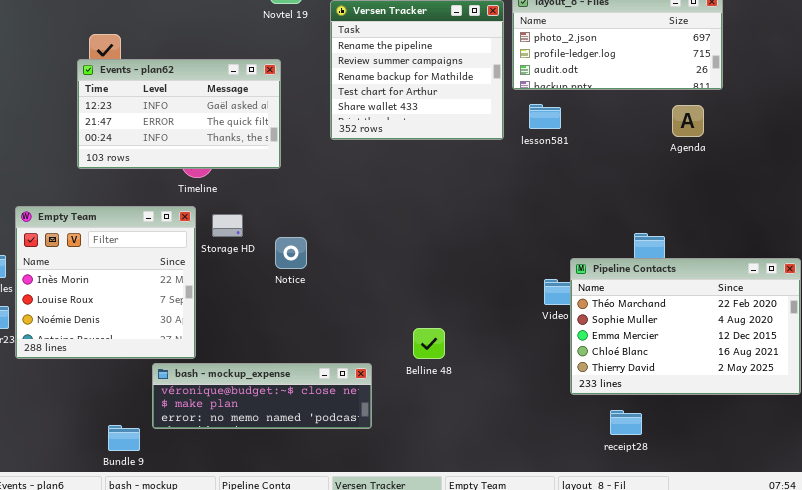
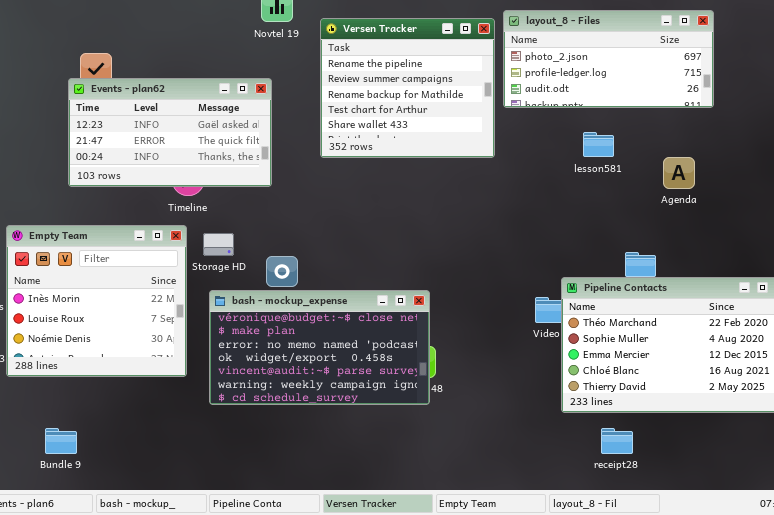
lesson581: [529,104,561,129] -> [583,132,614,157], moved
Agenda: [672,105,704,137] -> [663,157,695,189], moved
bash - mockup_expense: [152,363,372,429] -> [209,290,430,405], moved, resized
Bundle 9: [108,425,140,451] -> [45,428,77,454], moved

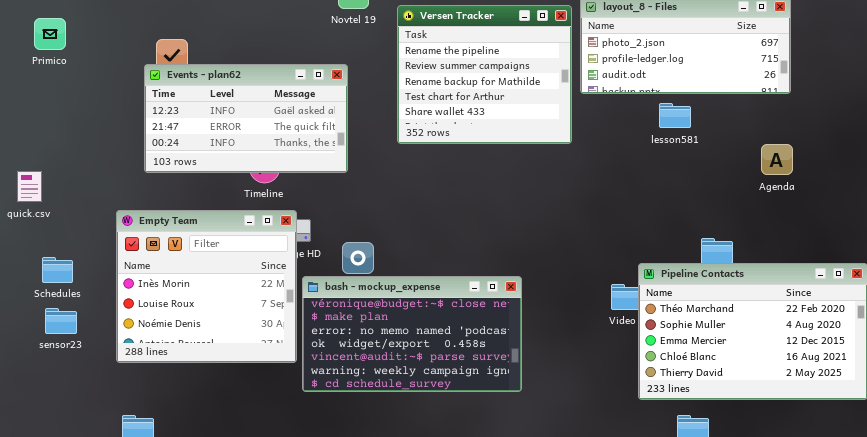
lesson581: [583,132,614,157] -> [659,103,691,128], moved
Agenda: [663,157,695,189] -> [761,144,793,175], moved
Empty Team: [6,225,187,377] -> [116,210,297,363], moved
bash - mockup_expense: [209,290,430,405] -> [302,276,522,392], moved

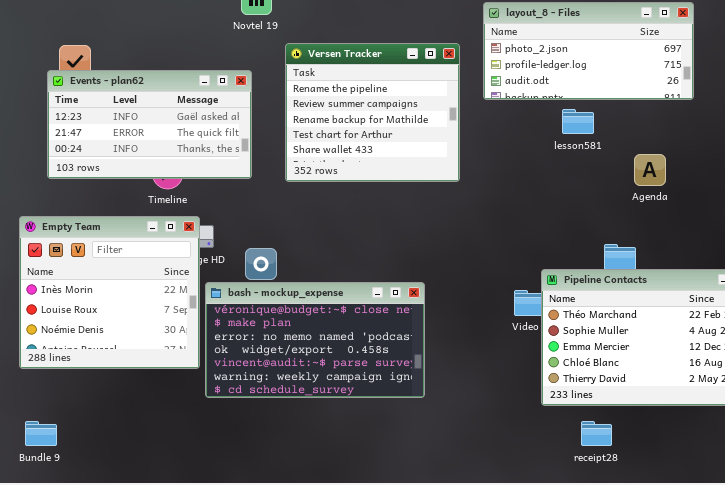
Versen Tracker: [397,5,572,144] -> [285,43,460,182], moved
Agenda: [761,144,793,175] -> [634,154,666,186], moved

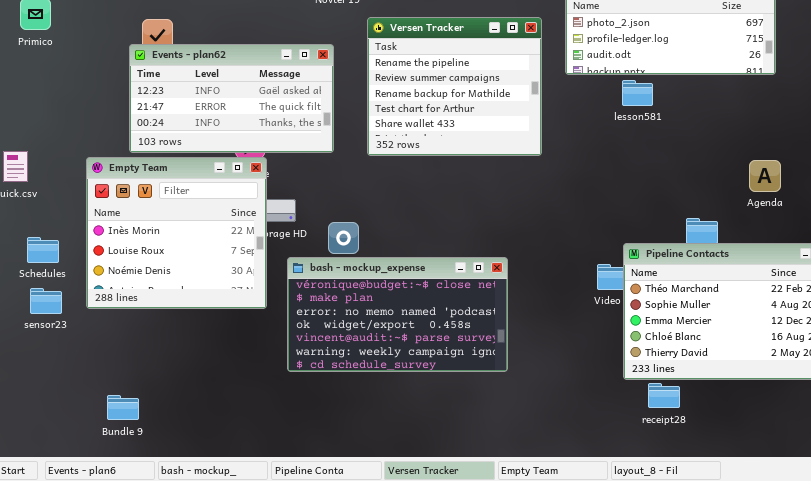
lesson581: [562,109,594,134] -> [622,80,653,106], moved
Agenda: [634,154,666,186] -> [749,160,781,192], moved
Empty Team: [19,216,200,369] -> [86,157,267,309], moved
receipt28: [581,421,612,446] -> [648,383,680,408], moved

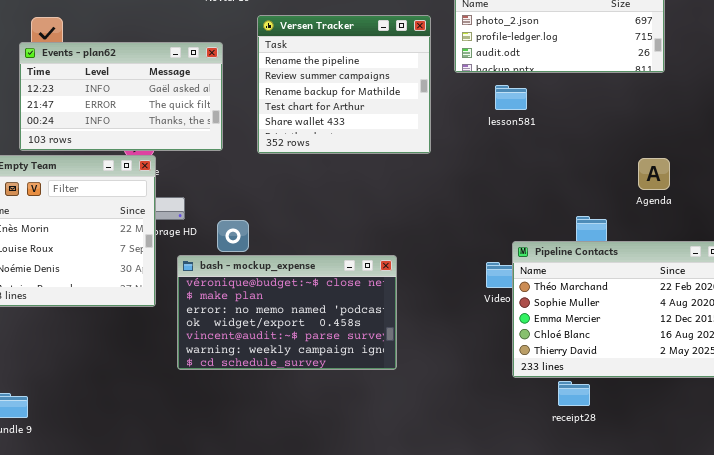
lesson581: [622,80,653,106] -> [495,85,527,110], moved
receipt28: [648,383,680,408] -> [558,381,590,406], moved

